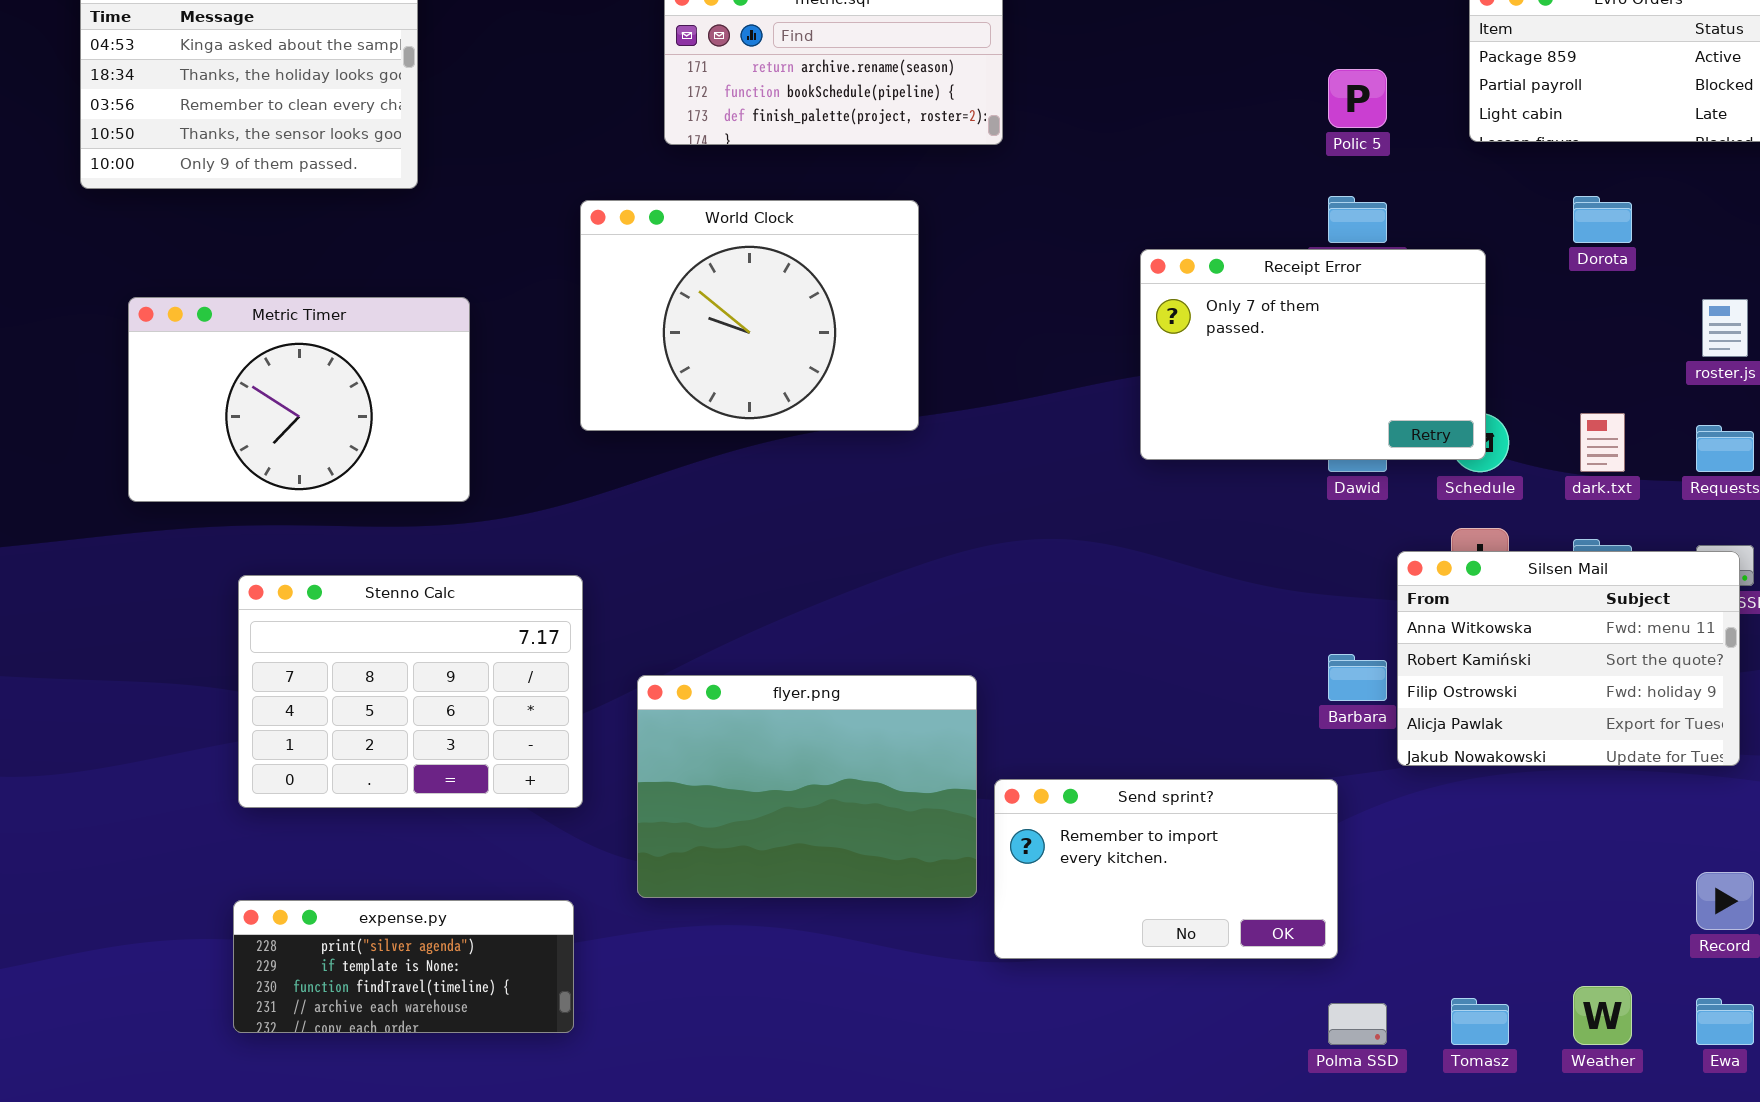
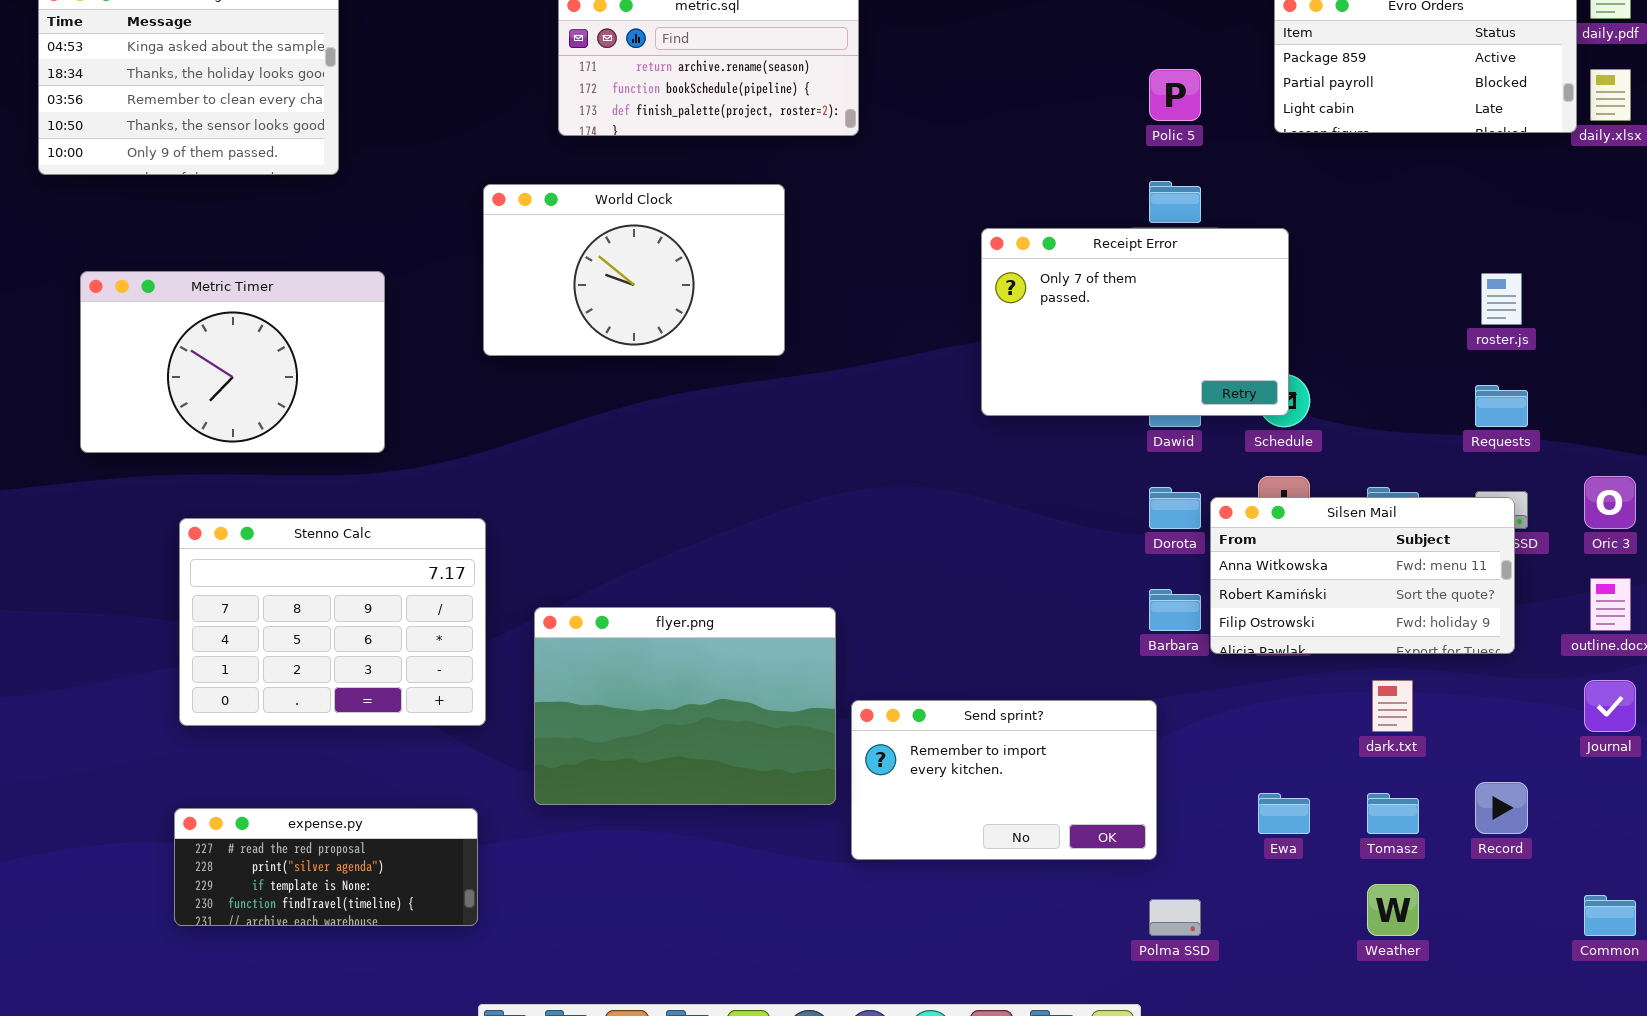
Dorota: [1573,196,1632,243] -> [1149,487,1201,529], moved
World Clock: [580,200,919,431] -> [483,184,785,356], resized
dark.txt: [1580,413,1625,472] -> [1372,680,1413,732], moved
Silsen Mail: [1397,551,1740,766] -> [1210,497,1515,654], resized
expense.py: [233,900,574,1033] -> [174,808,478,926], scrolled up 1 row
Tomasz: [1451,998,1509,1045] -> [1367,793,1419,834], moved
Ewa: [1696,998,1754,1045] -> [1258,793,1310,834], moved

